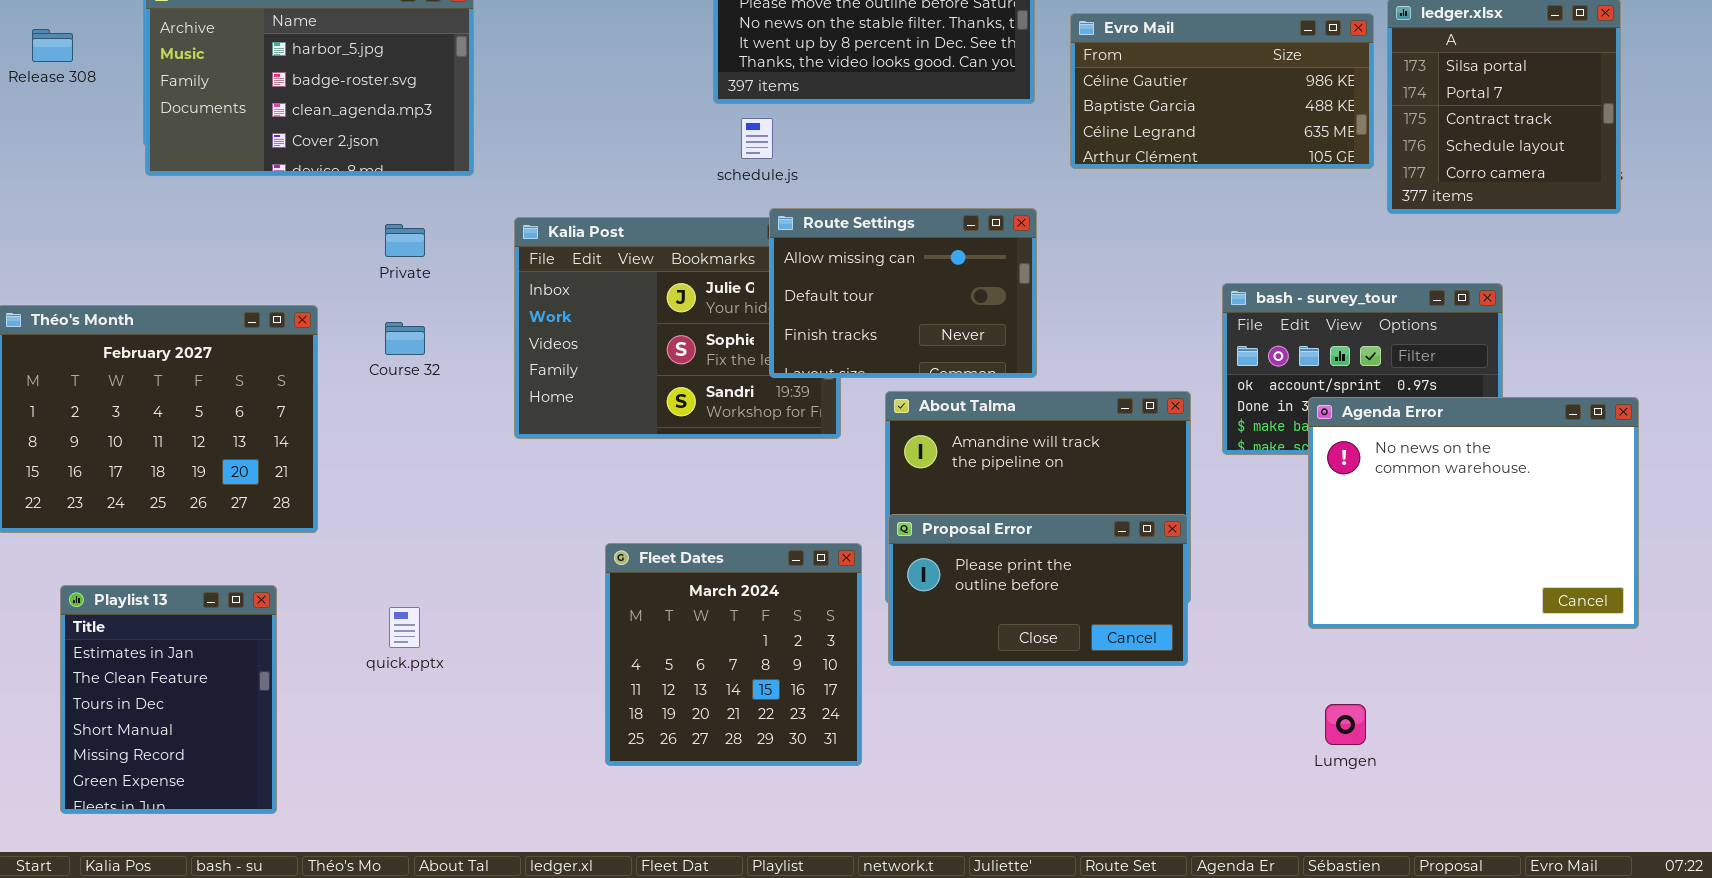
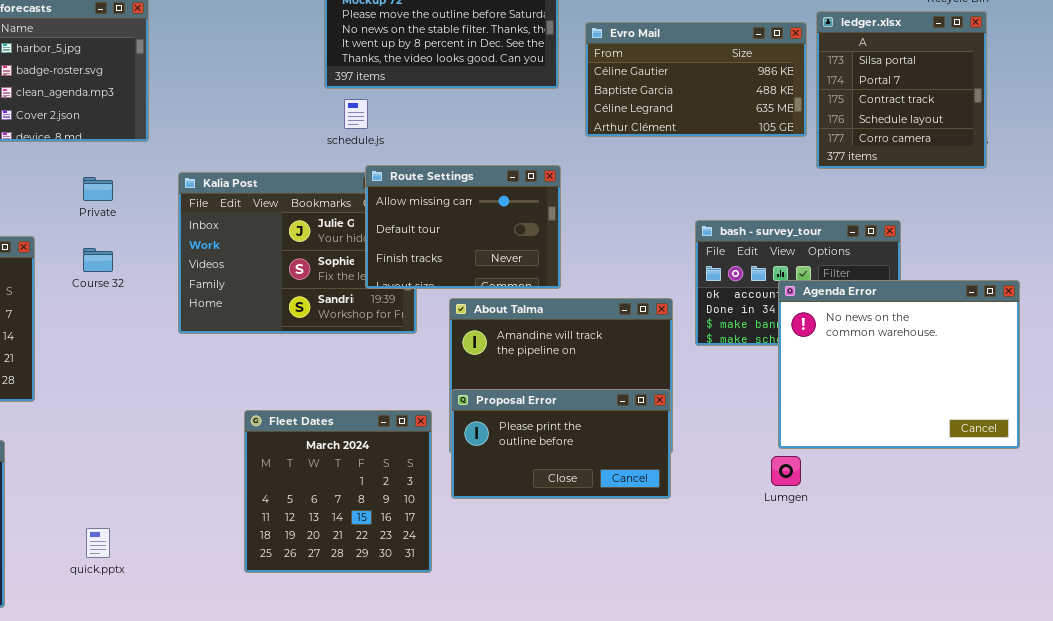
Agenda Error: [1308,397,1639,629] -> [778,280,1020,449], moved
quick.pptx: [389,607,420,648] -> [86,528,110,558], moved
Lumgen: [1325,704,1366,745] -> [771,456,801,486], moved

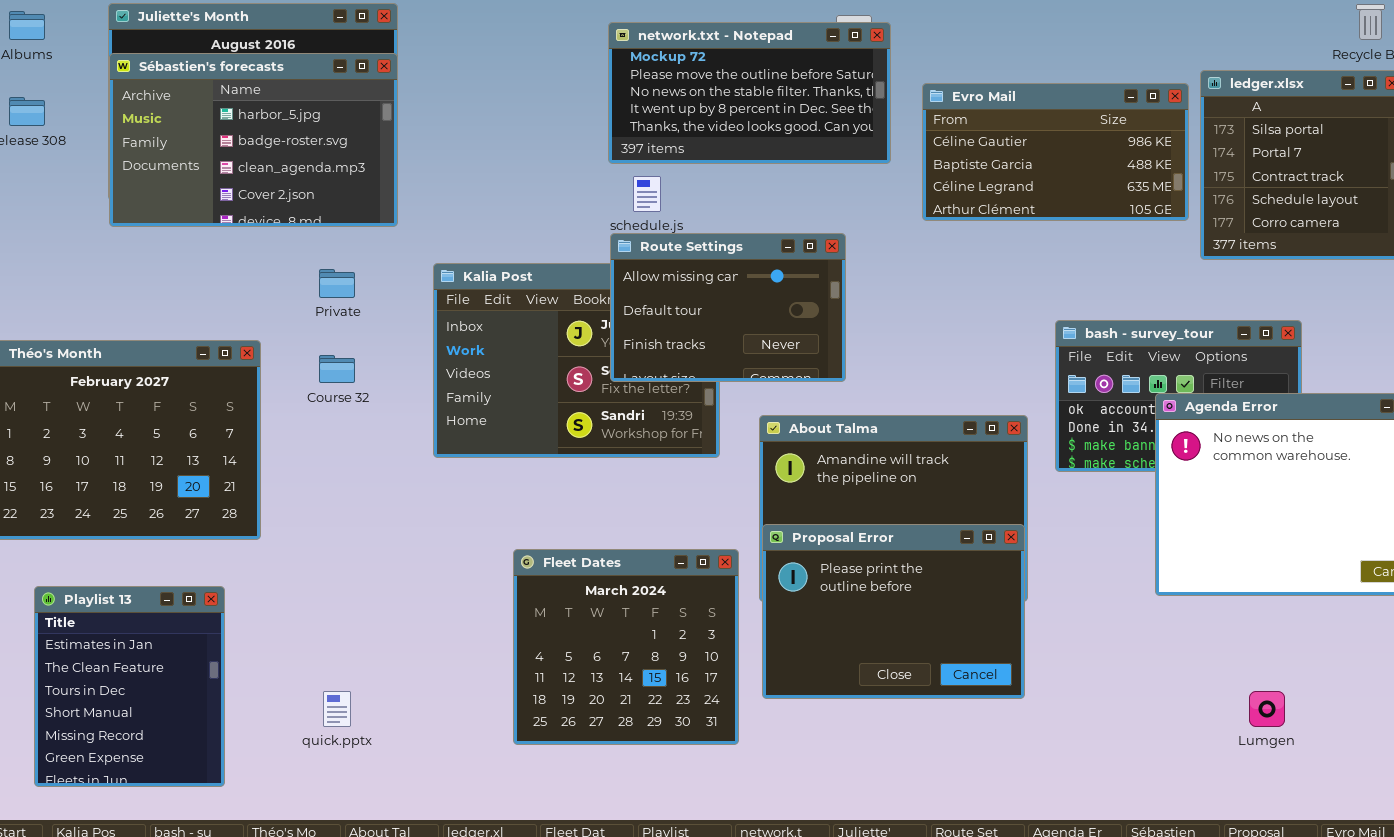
Route Settings: [365,165,561,289] -> [610,233,846,382], moved
Proposal Error: [451,389,671,499] -> [762,524,1025,699], resized
Lumgen: [771,456,801,486] -> [1249,691,1285,727], moved

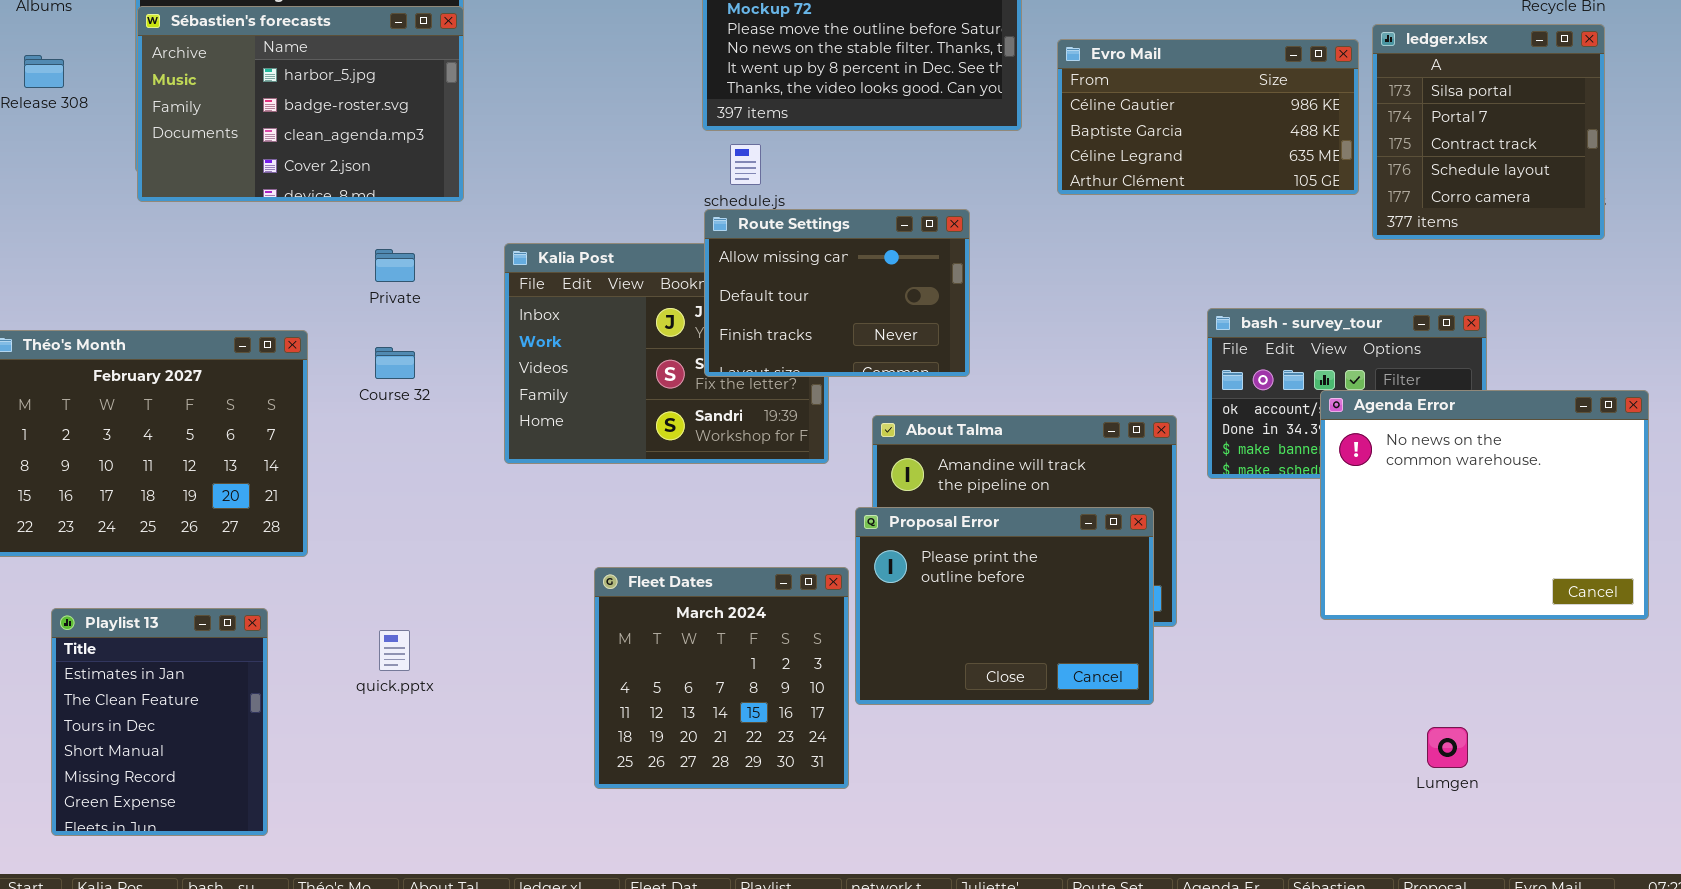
Proposal Error: [762,524,1025,699] -> [855,507,1154,705], moved
quick.pptx: [323,691,351,727] -> [379,630,410,671], moved

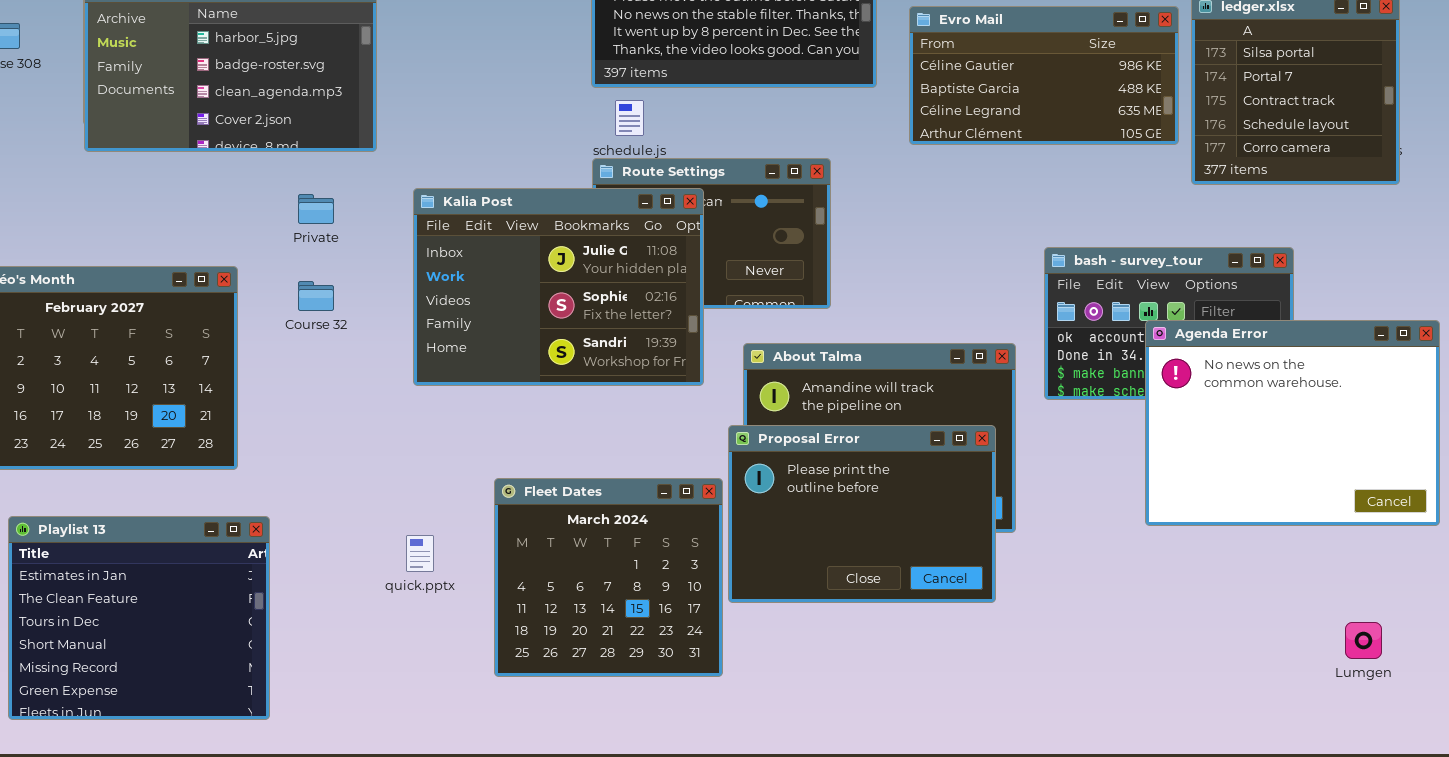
Kalia Post: [504,243,829,464] -> [413,188,704,386], raised
Playlist 13: [51,608,268,836] -> [8,516,270,720], resized
quick.pptx: [379,630,410,671] -> [406,535,434,572], moved
Lumgen: [1427,727,1468,768] -> [1345,622,1382,659], moved

